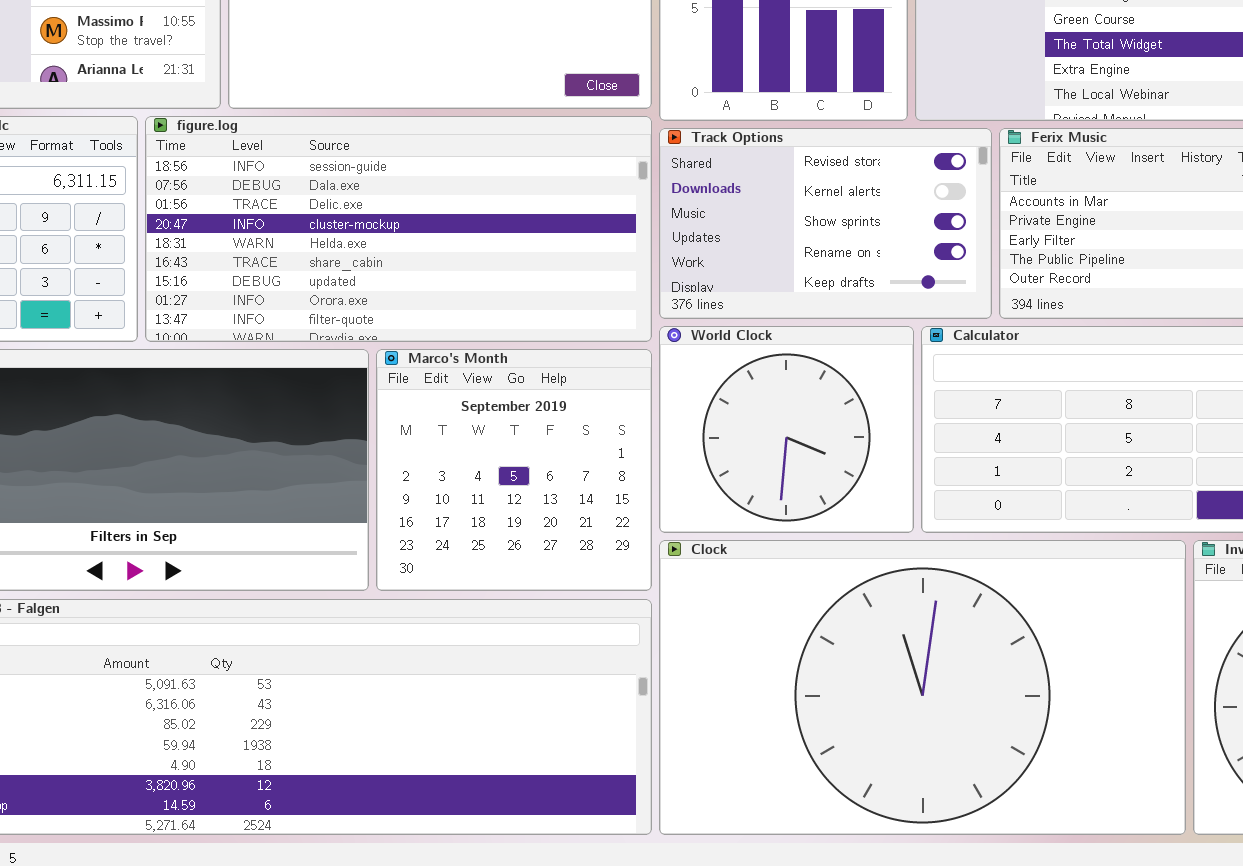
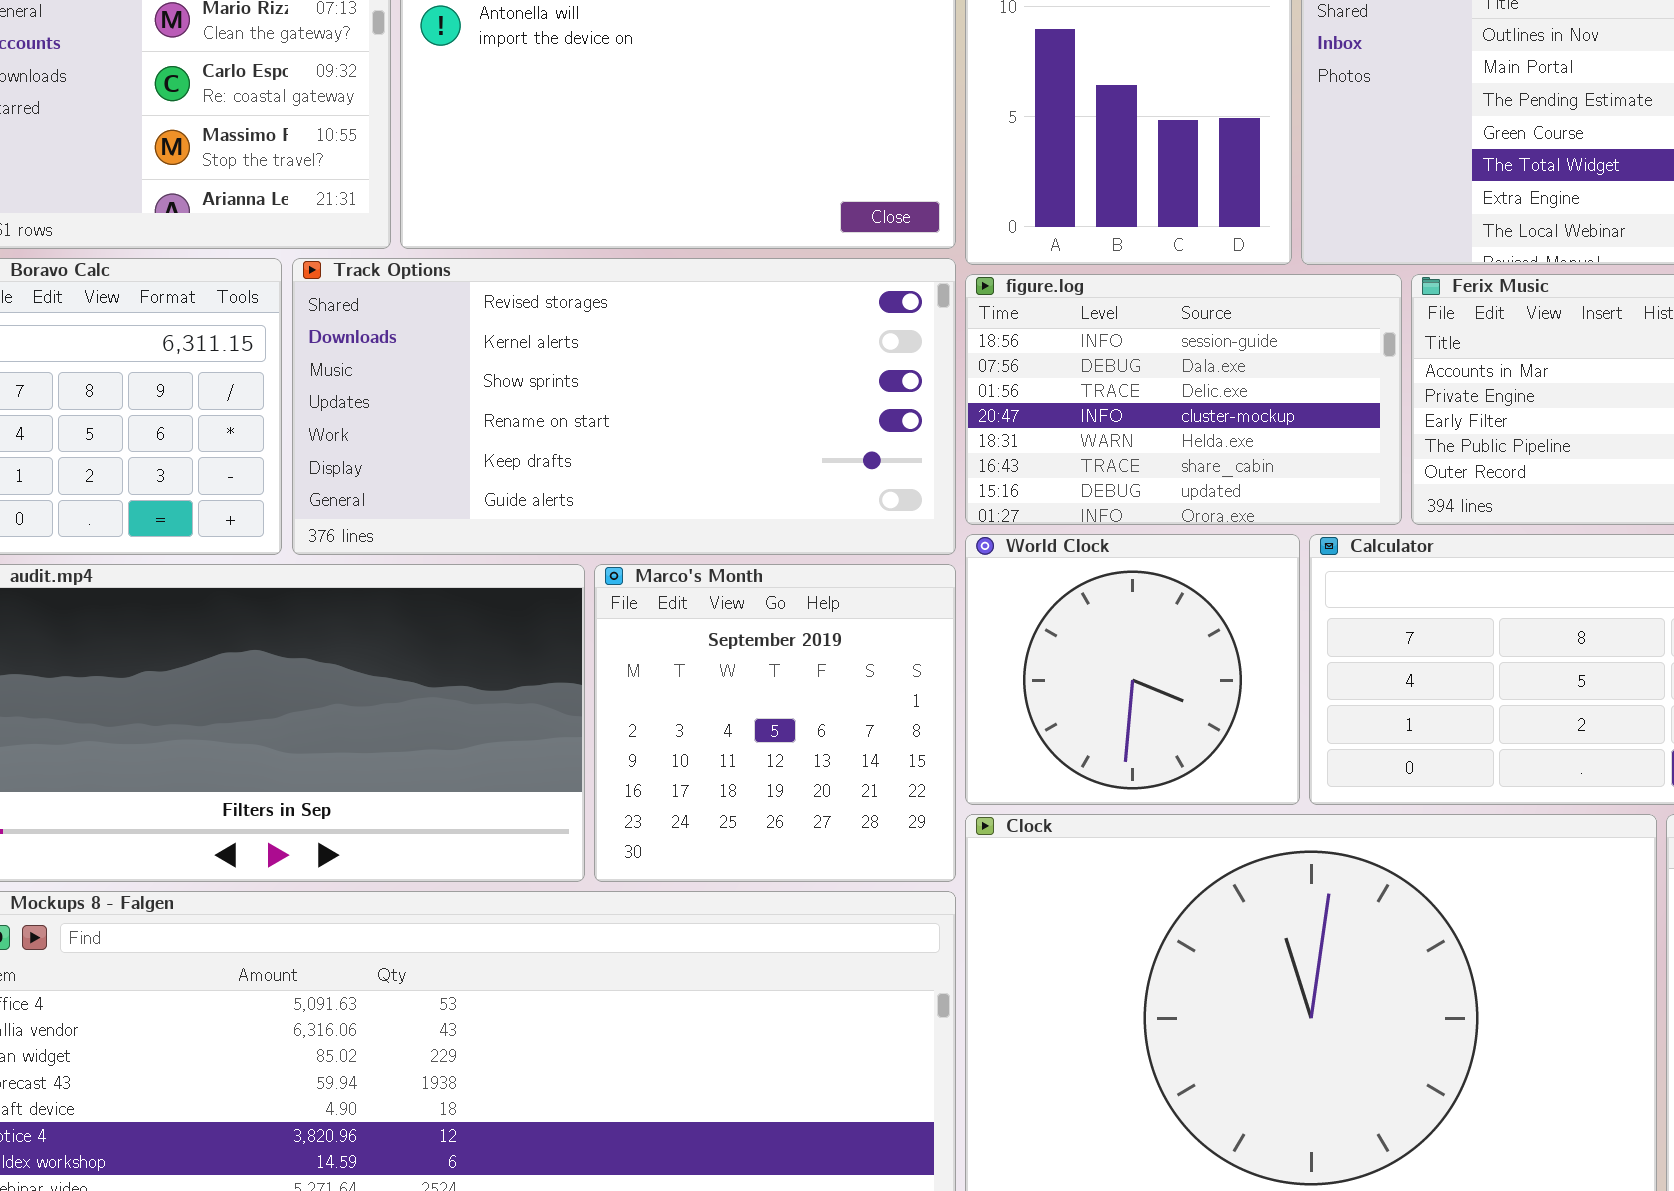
figure.log: [145,116,652,342] -> [965,274,1402,525], moved, resized
Track Options: [659,128,992,319] -> [292,258,956,555], moved, resized

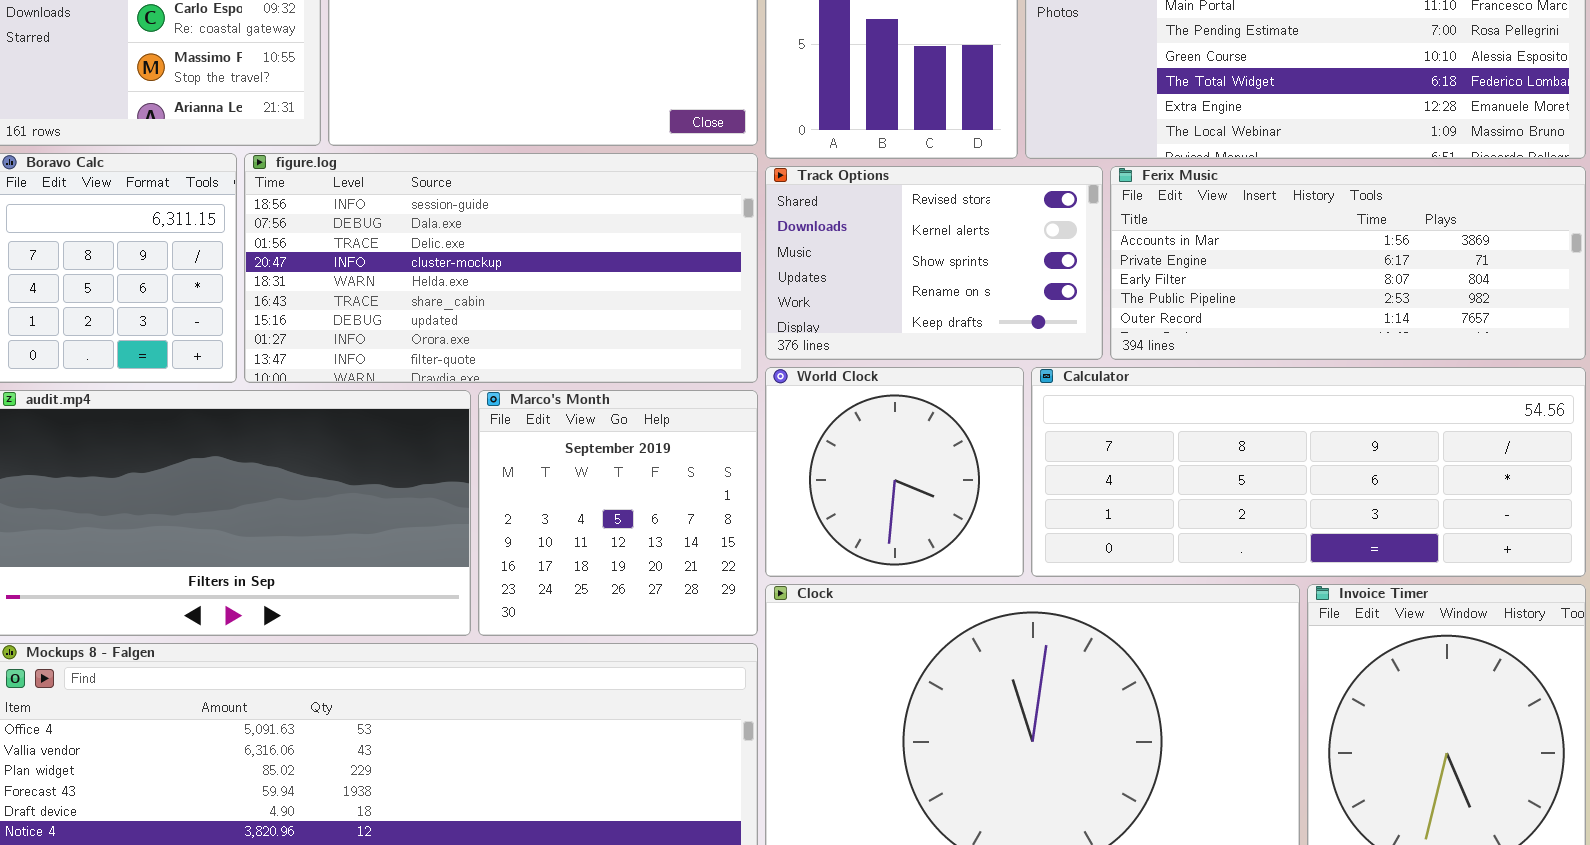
Track Options: [292,258,956,555] -> [765,166,1103,360], moved, resized
figure.log: [965,274,1402,525] -> [244,153,758,383], moved, resized

